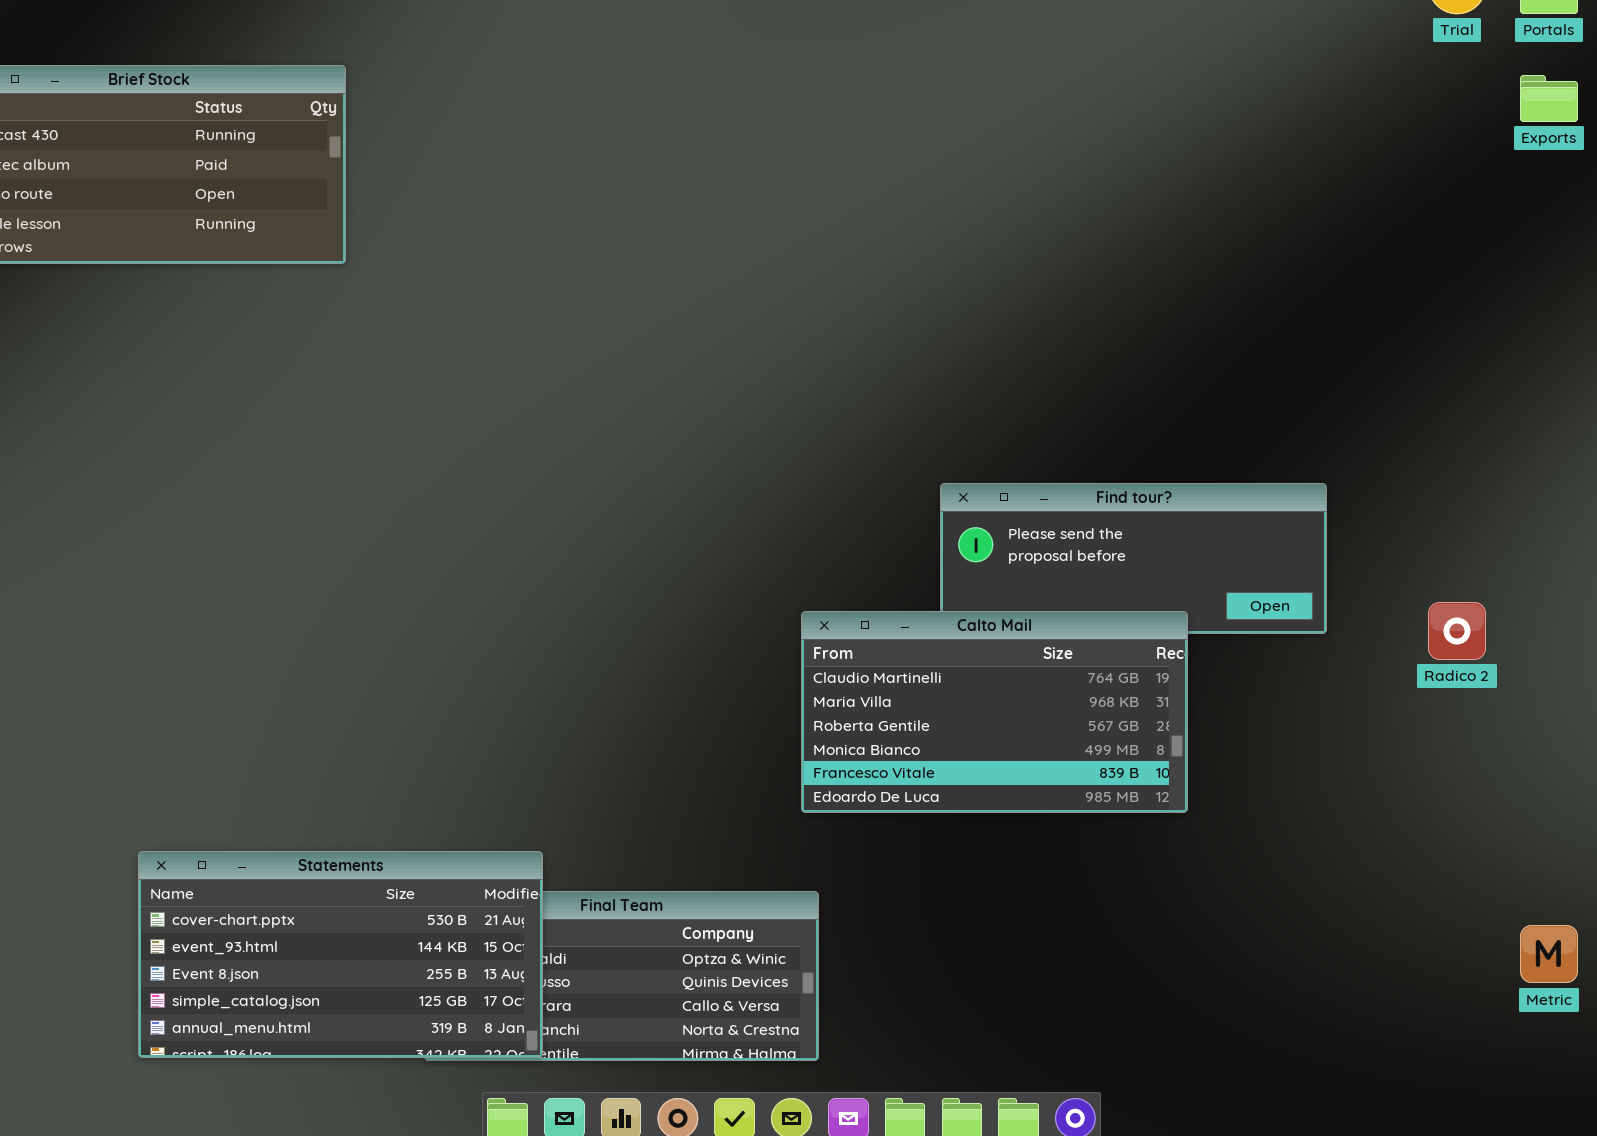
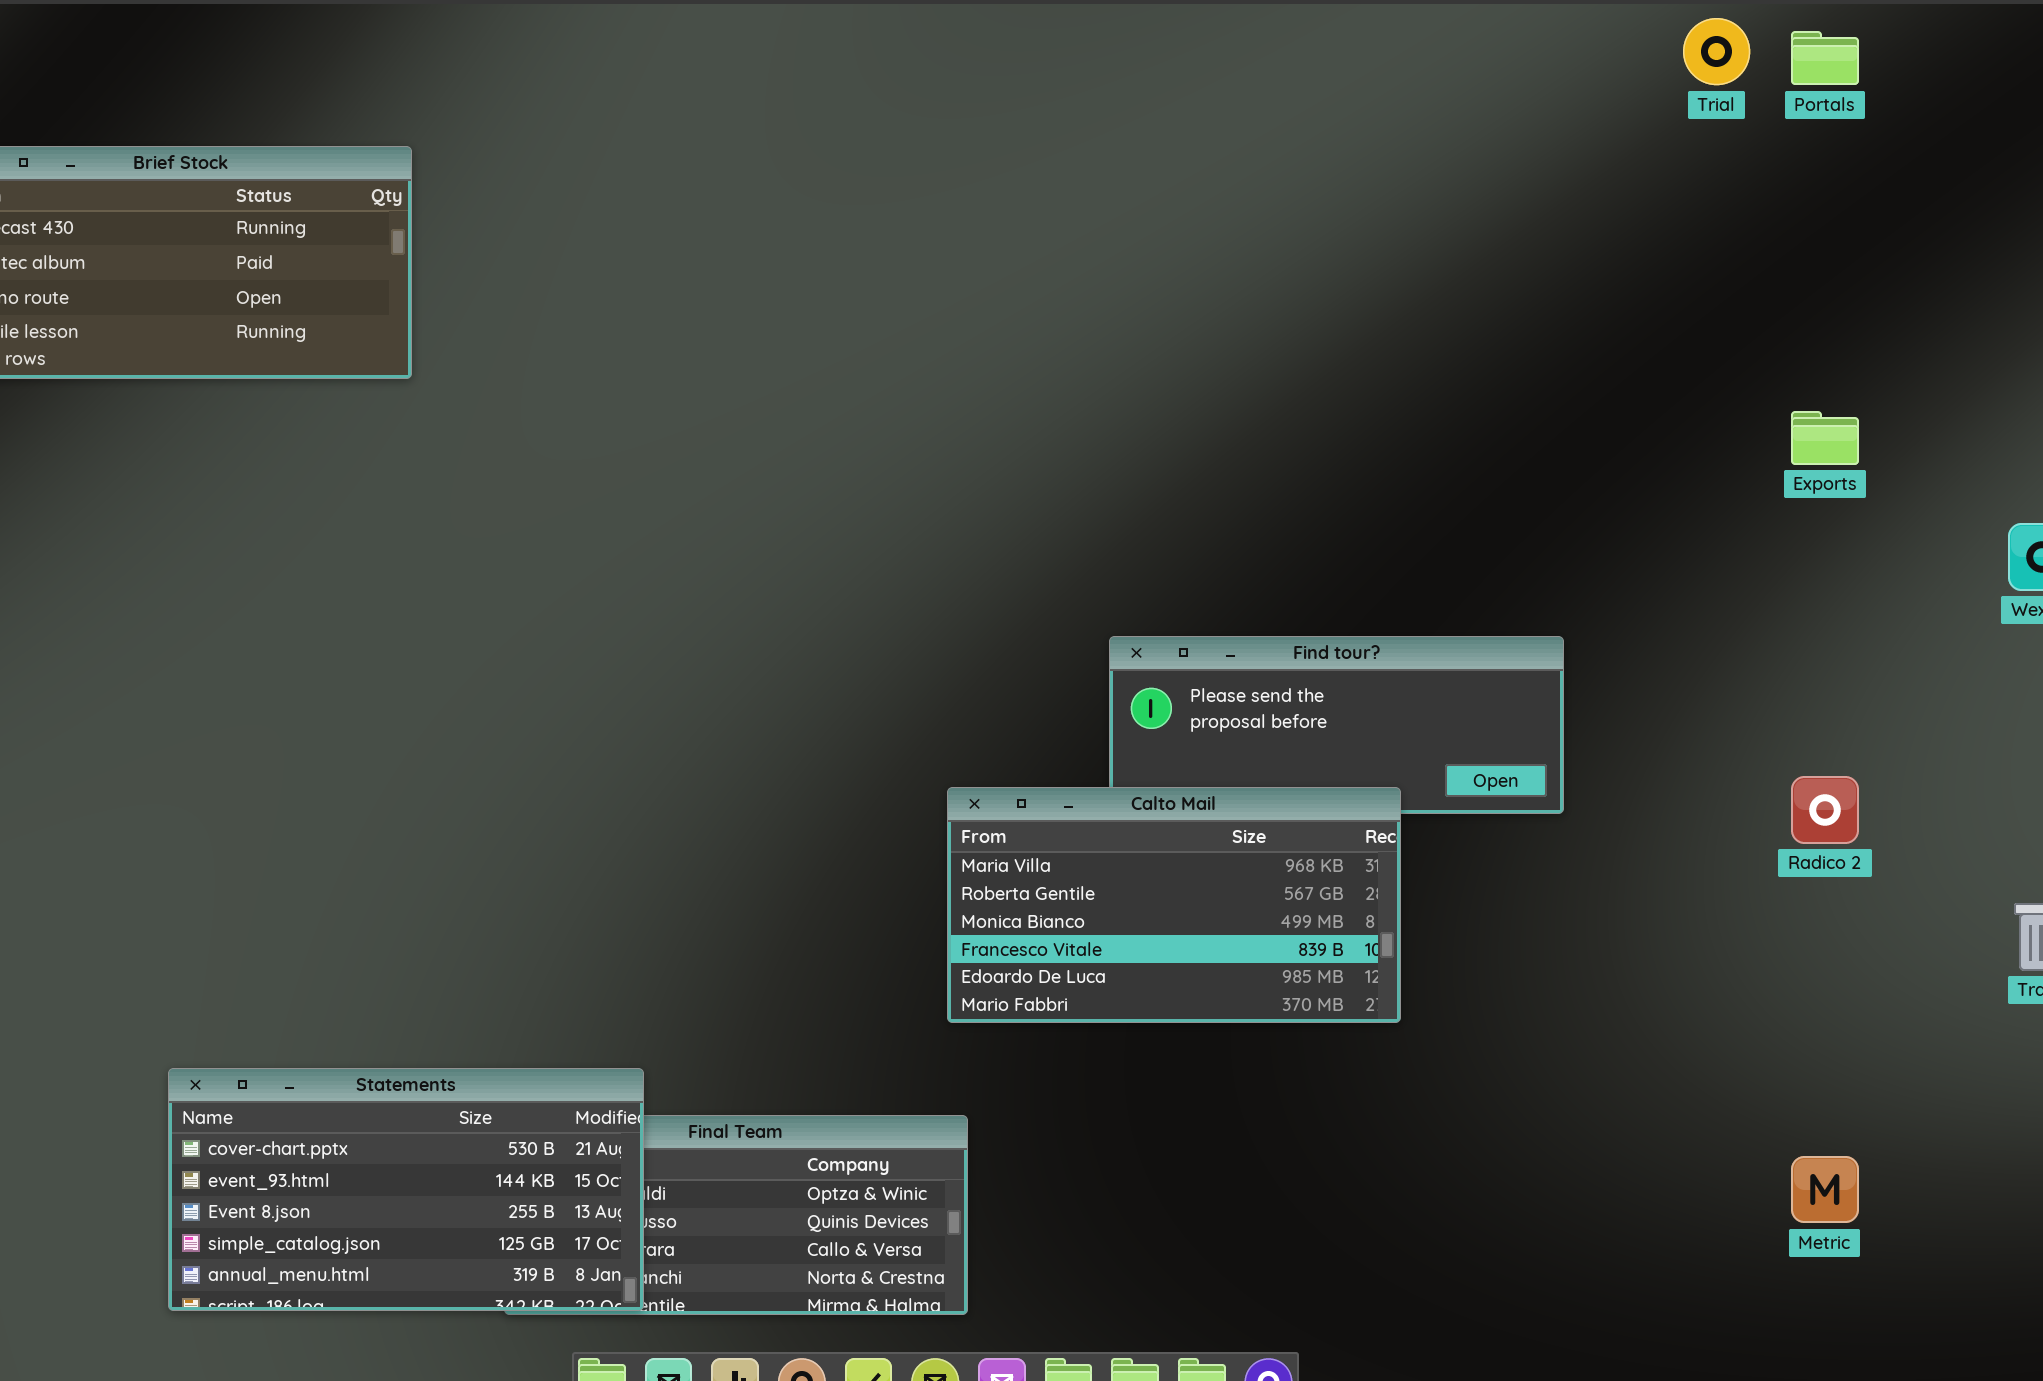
Exports: [1520,75,1578,122] -> [1791,411,1859,465], moved
Radico 2: [1428,602,1486,660] -> [1791,776,1859,844], moved
Calto Mail: [801,611,1188,813] -> [947,787,1401,1023], scrolled down 1 row

